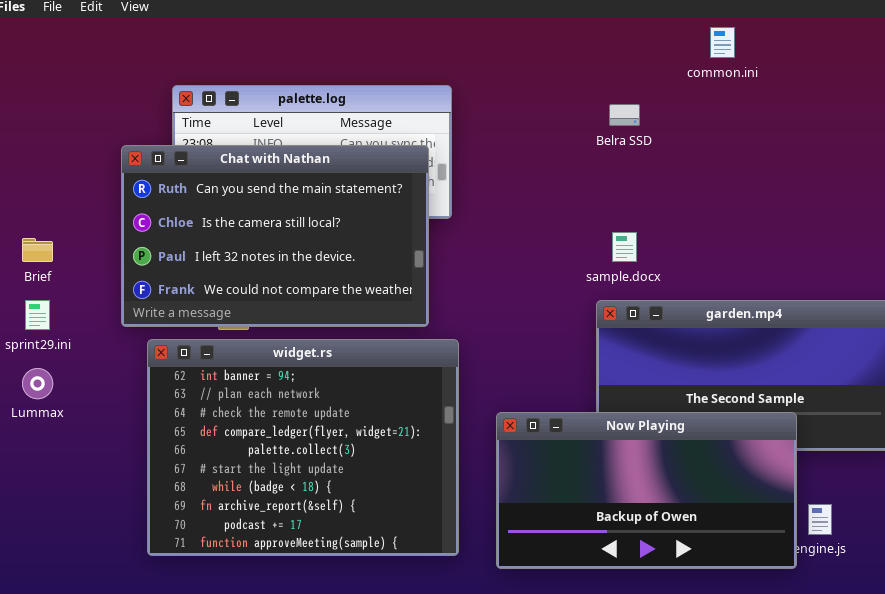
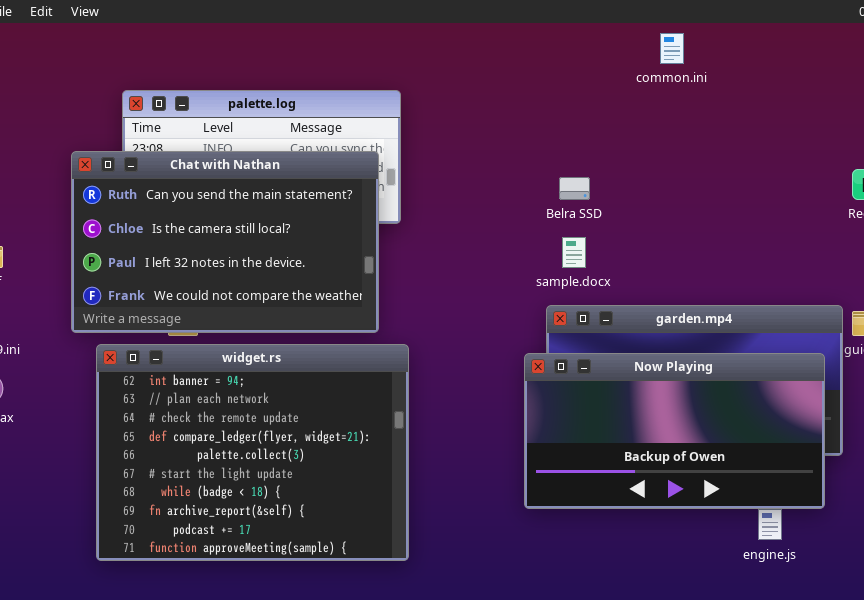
Belra SSD: [609,104,640,126] -> [559,177,590,200], moved
Now Playing: [496,412,797,569] -> [524,353,825,509], moved

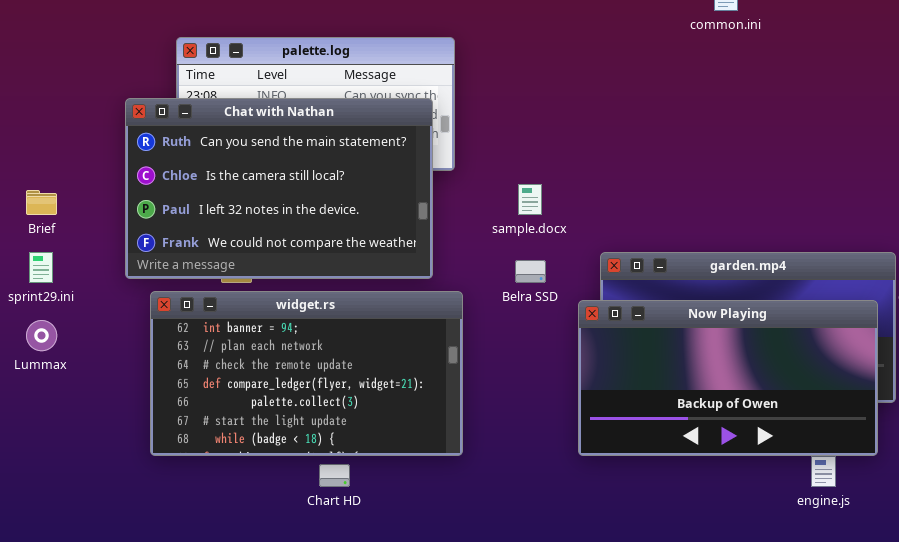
Belra SSD: [559,177,590,200] -> [515,260,546,283], moved
sample.docx: [562,237,586,268] -> [518,184,542,215], moved
widget.rs: [96,344,409,561] -> [150,291,463,456], resized

